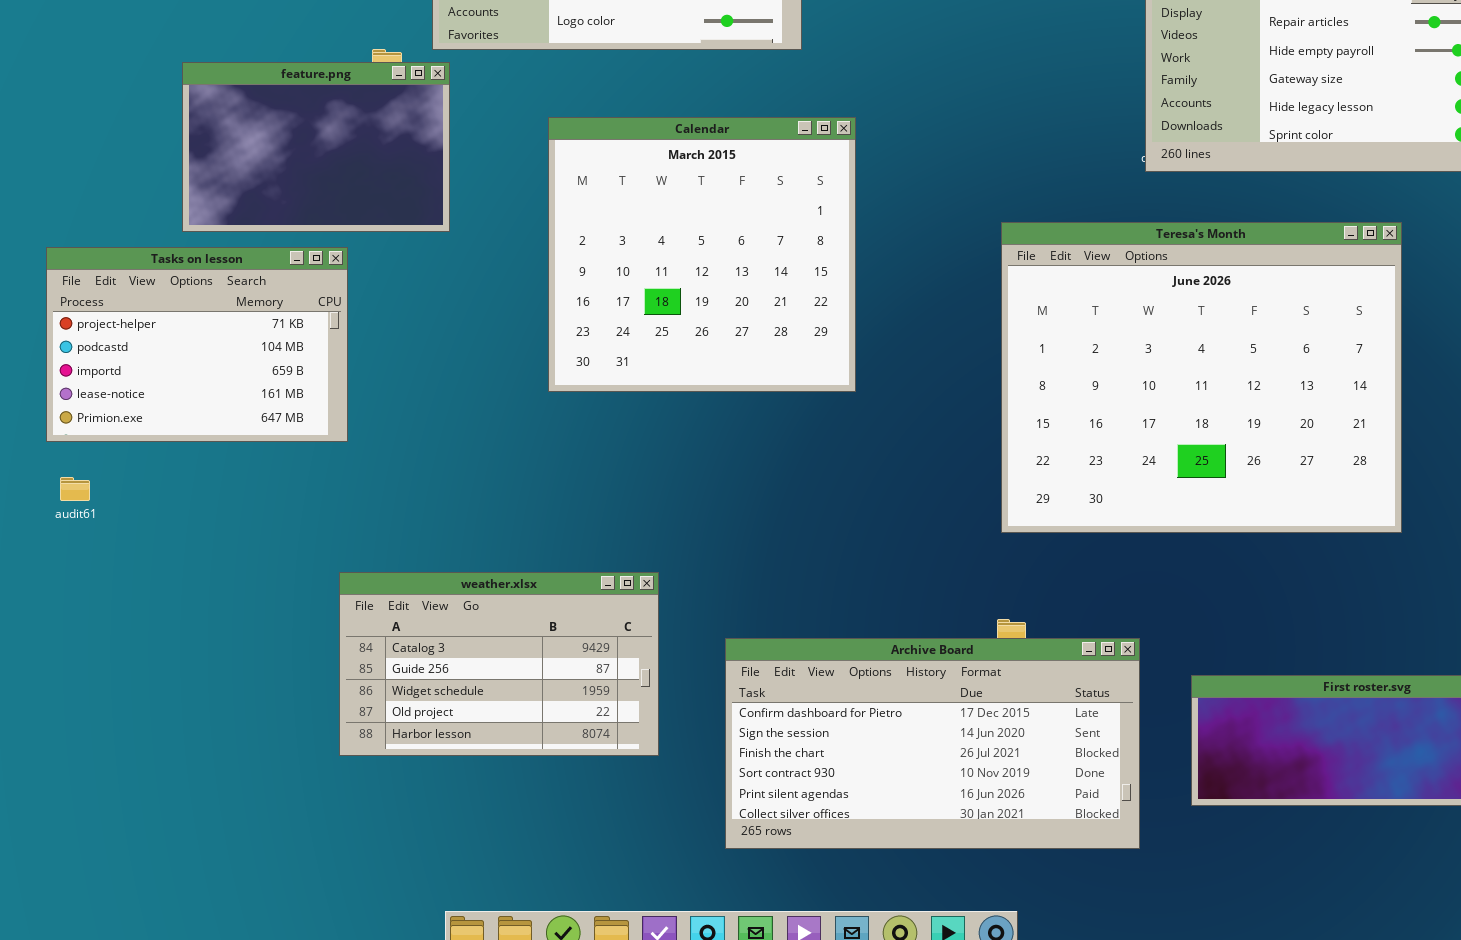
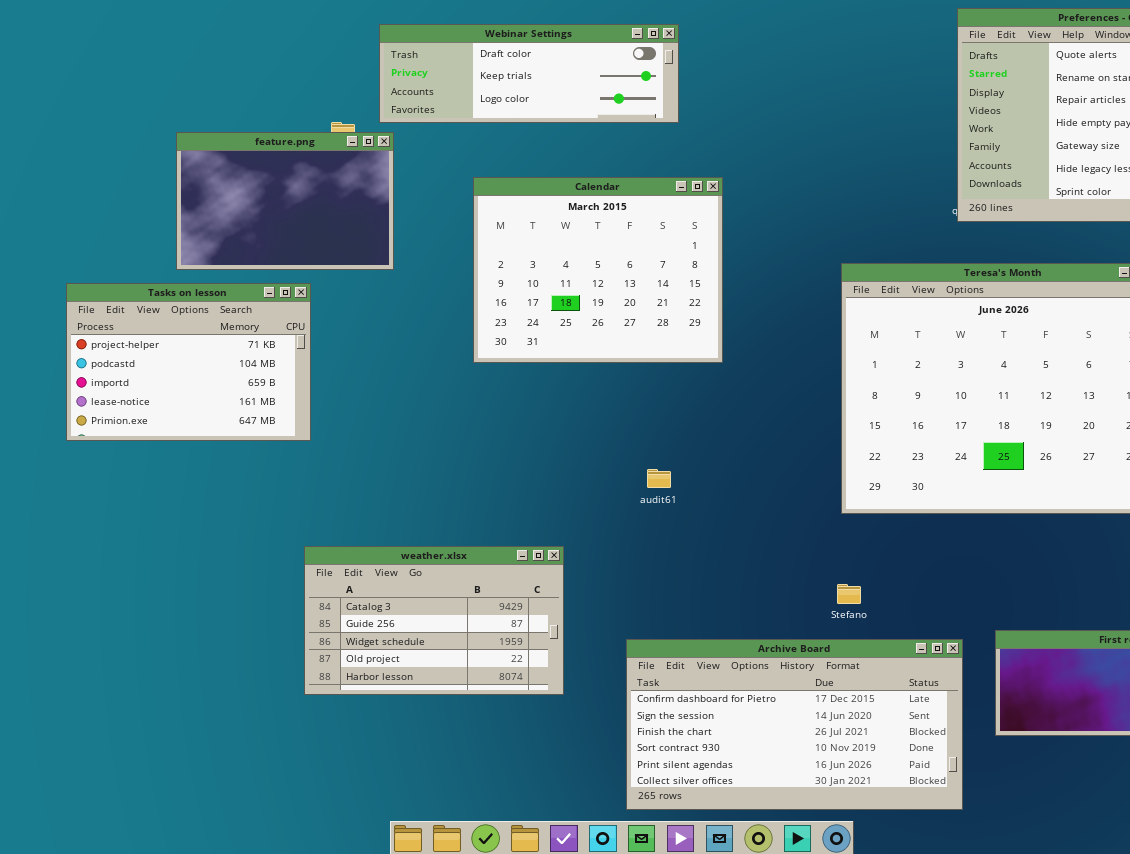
Calendar: [548,117,856,392] -> [473,177,723,363], resized
audit61: [60,477,90,501] -> [647,469,671,488], moved
Archive Board: [725,638,1140,849] -> [626,639,963,810], moved

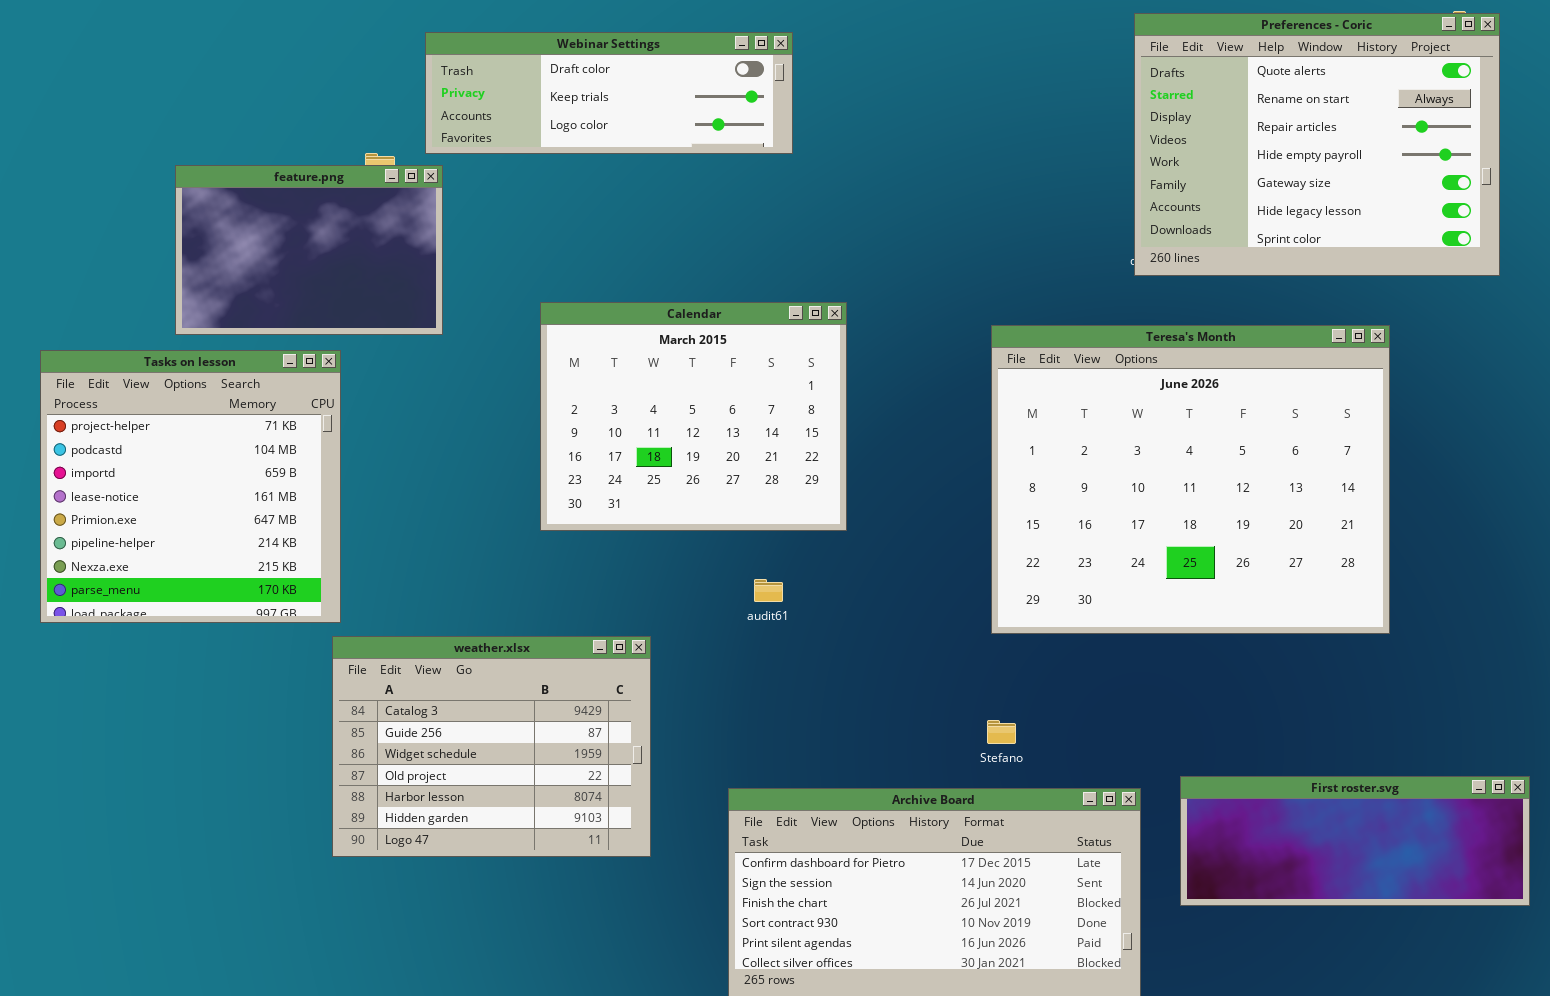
Calendar: [473,177,723,363] -> [540,302,847,531], moved
Tasks on lesson: [66,283,311,441] -> [40,350,341,623], resized
weather.xlsx: [304,546,564,695] -> [332,636,651,857], resized

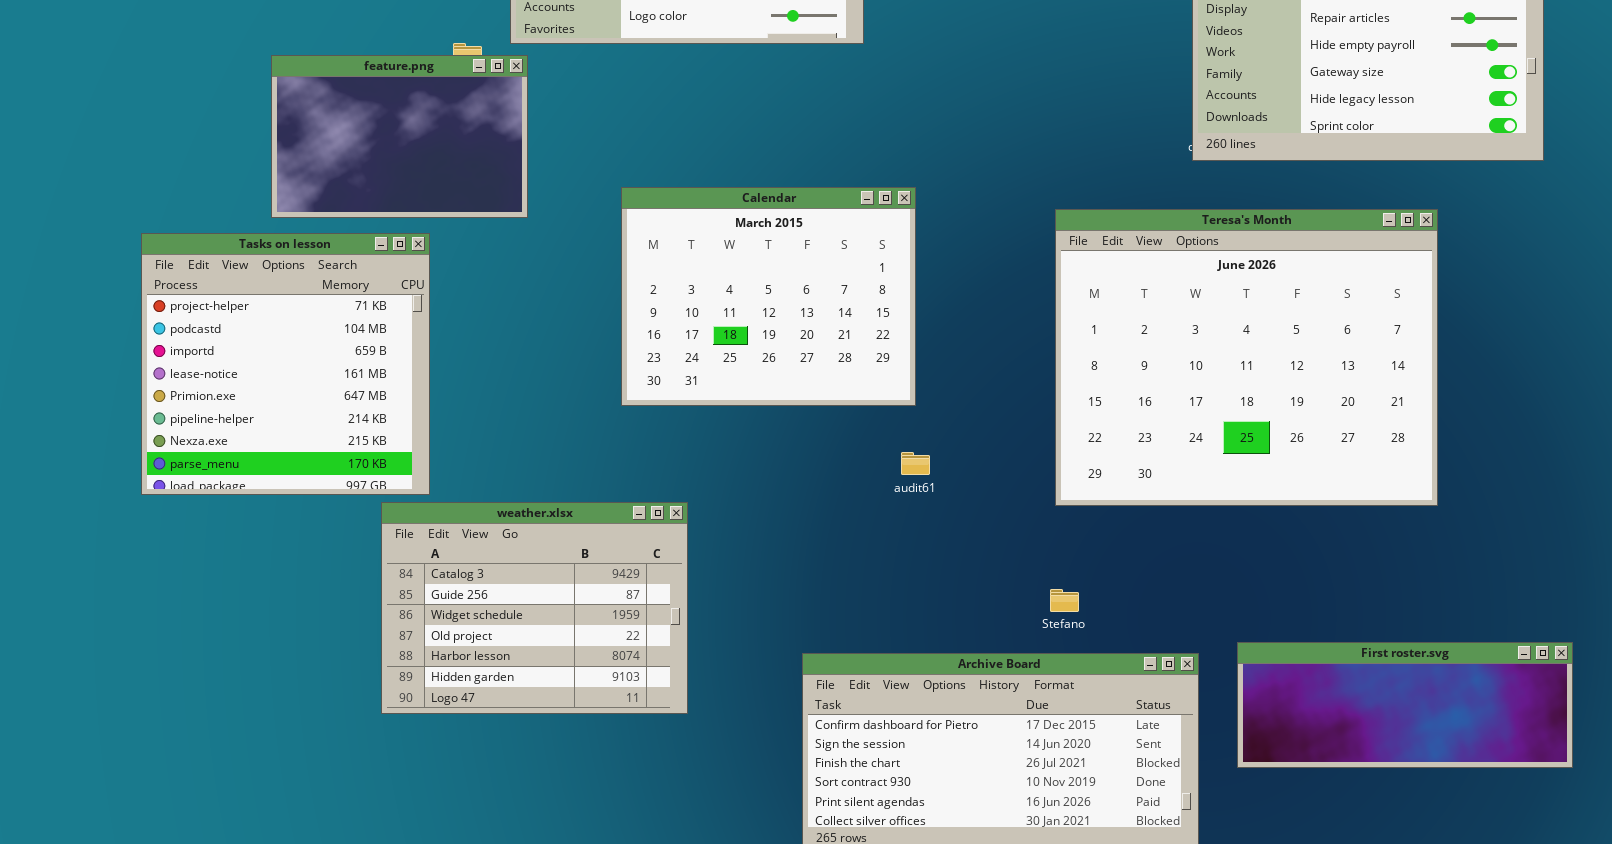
audit61: [754,579,783,602] -> [901,452,930,475], moved
weather.xlsx: [332,636,651,857] -> [381,502,688,714], moved

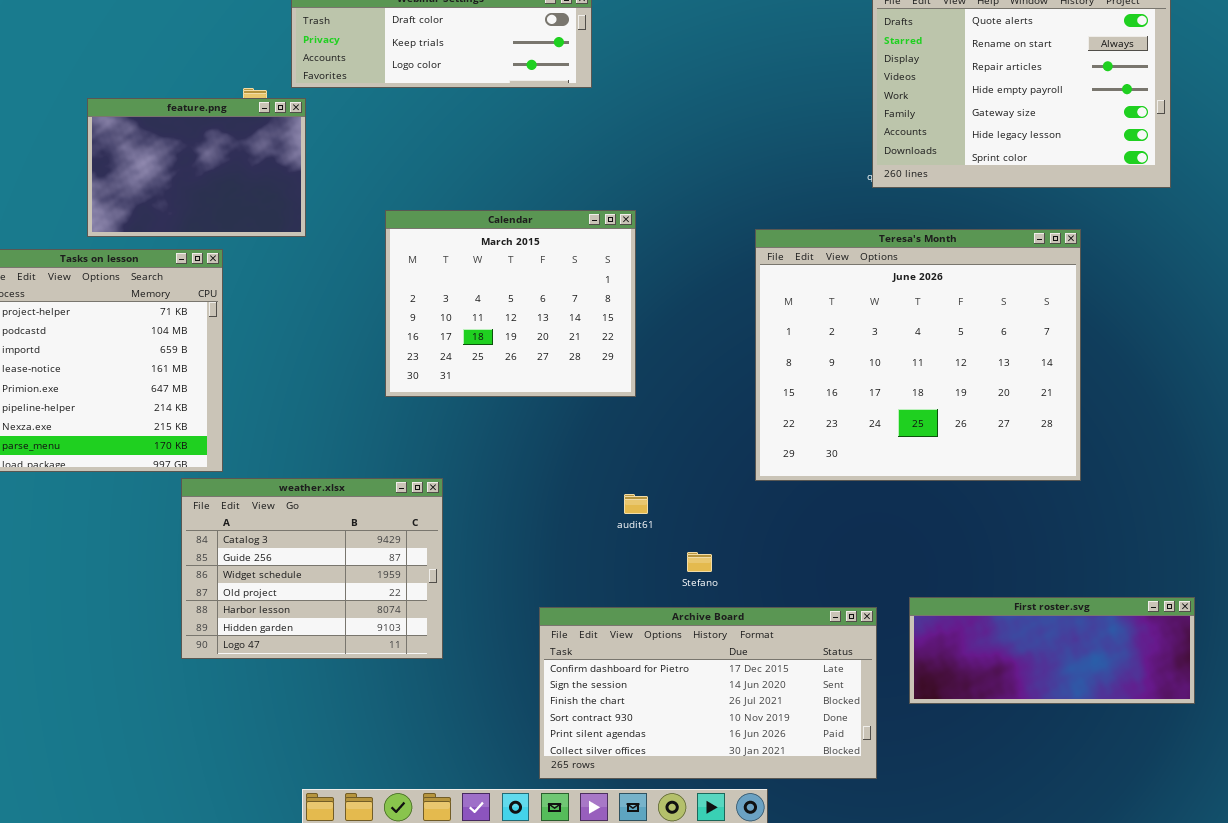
audit61: [901,452,930,475] -> [624,494,648,514], moved
Stefano: [1050,589,1079,612] -> [687,552,712,572], moved

